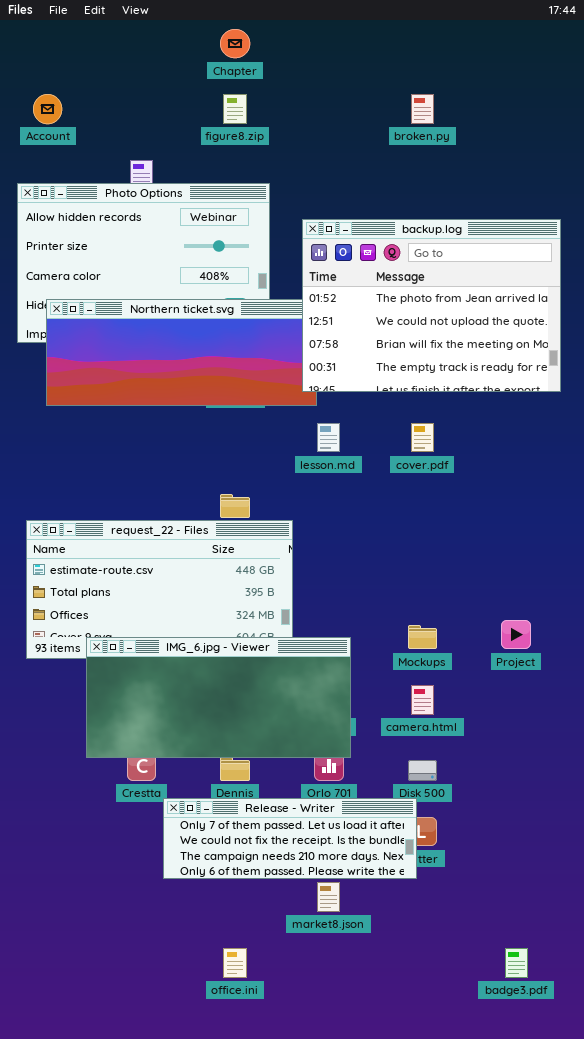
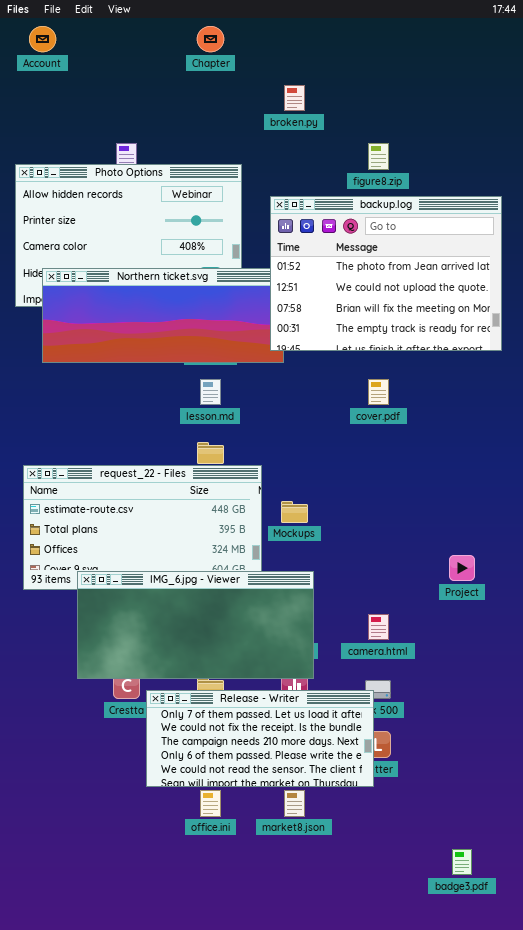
Account: [33,94,62,124] -> [29,26,56,52], moved
figure8.zip: [223,94,247,124] -> [368,143,389,170], moved
broken.py: [411,94,434,124] -> [284,85,305,111], moved
lesson.md: [317,423,340,452] -> [200,379,221,405], moved
Mockups: [408,625,437,649] -> [281,501,308,523], moved
Release - Writer: [163,798,417,879] -> [146,690,374,787], resized
office.ini: [223,948,247,978] -> [200,790,221,817], moved

